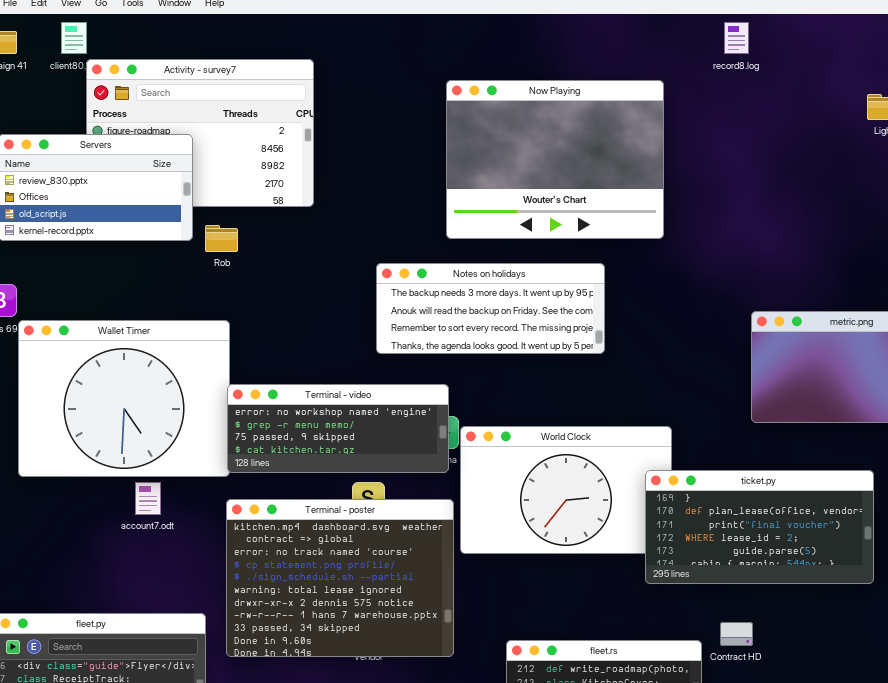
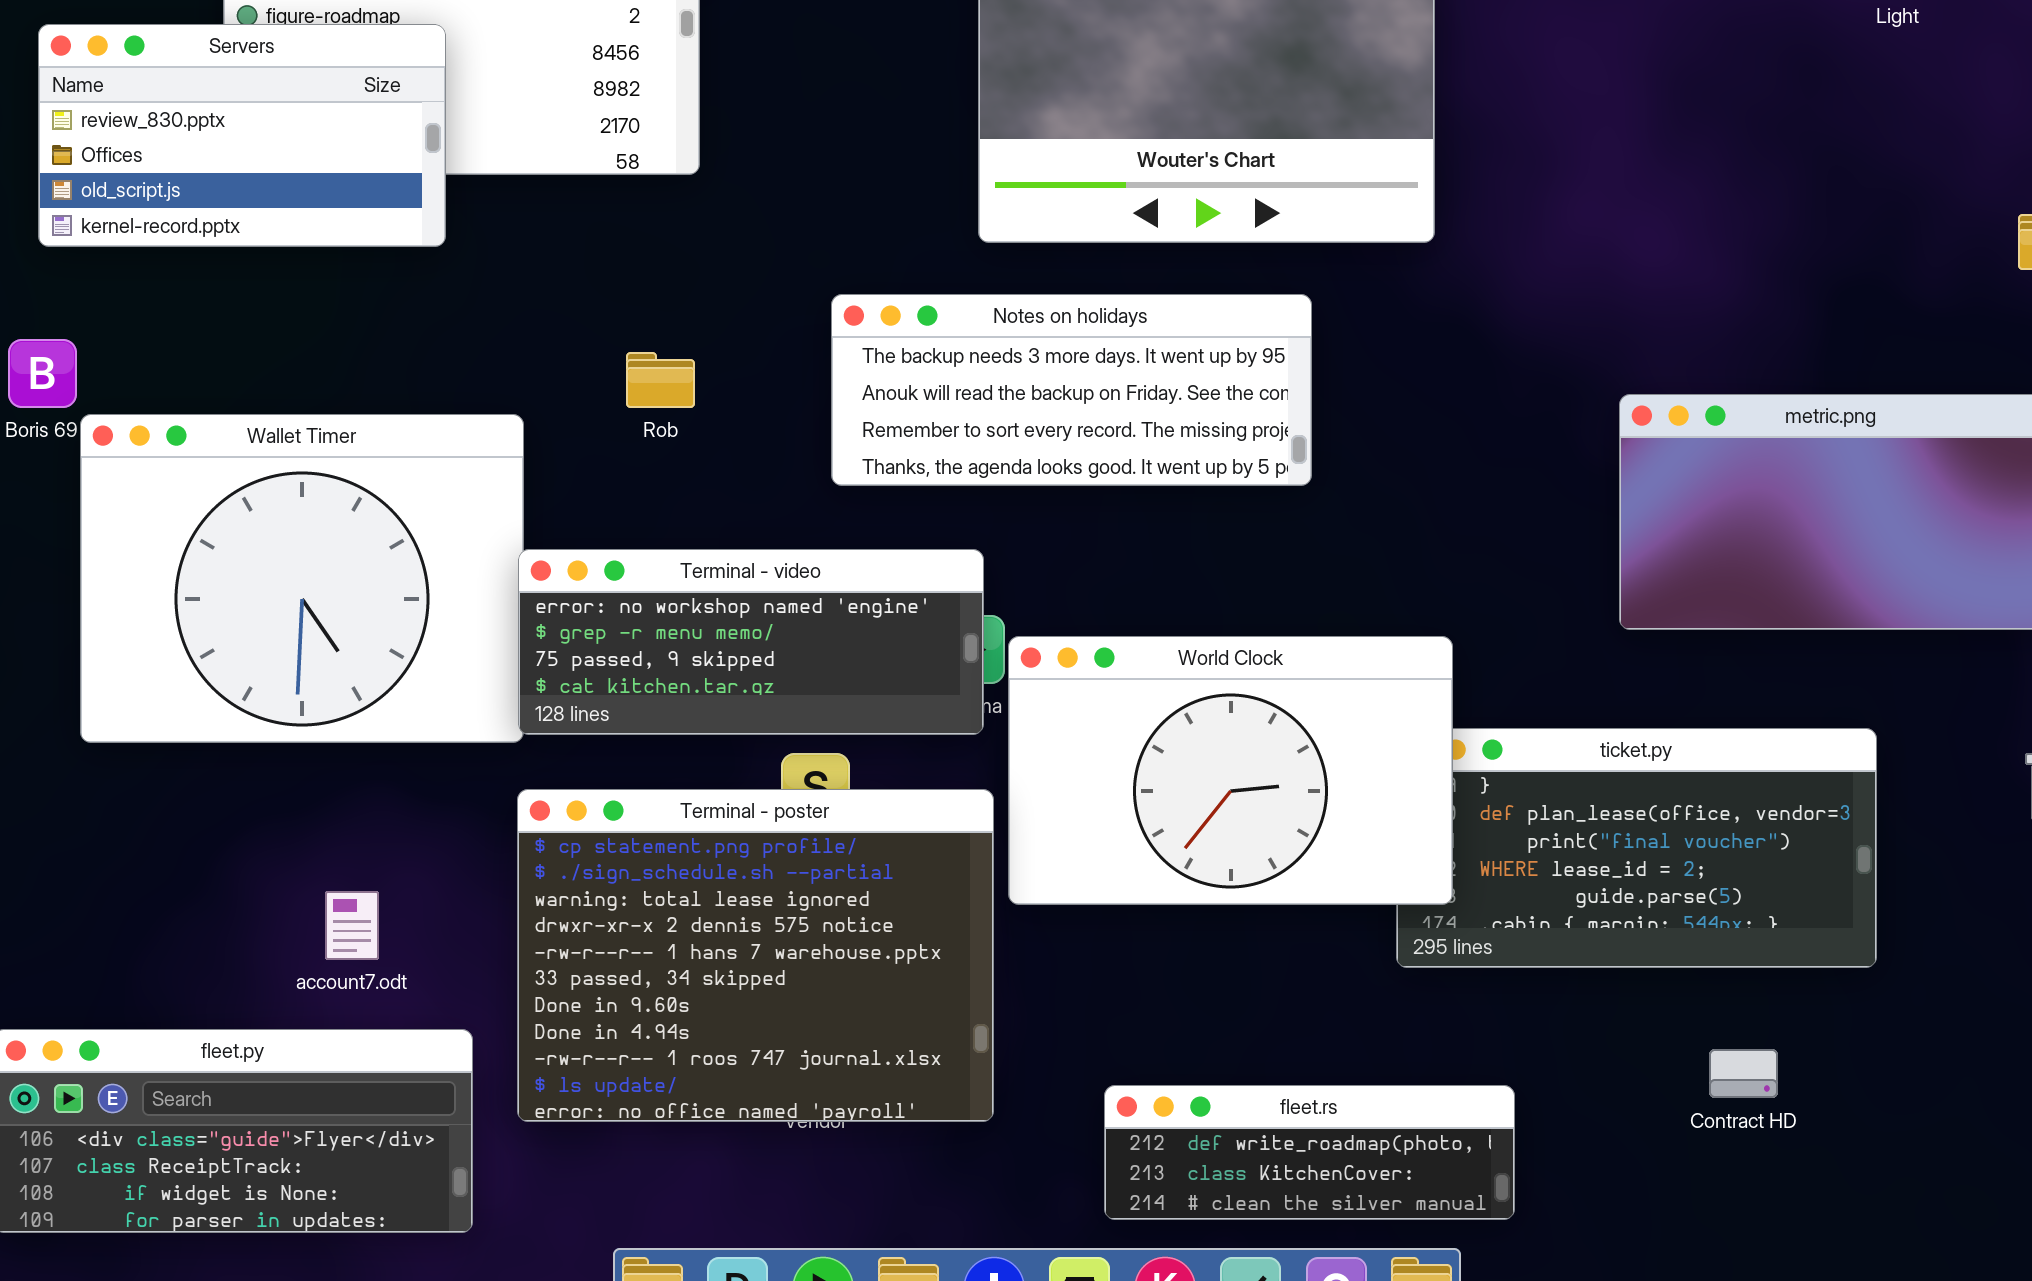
Rob: [205,225,238,252] -> [626,352,695,408], moved
World Clock: [460,426,672,554] -> [1008,636,1453,905], raised
account7.odt: [135,482,161,515] -> [325,891,379,960], moved
Terminal - poster: [226,499,454,657] -> [517,789,994,1122], scrolled down 3 rows
Contract HD: [720,622,753,646] -> [1709,1049,1778,1098], moved

